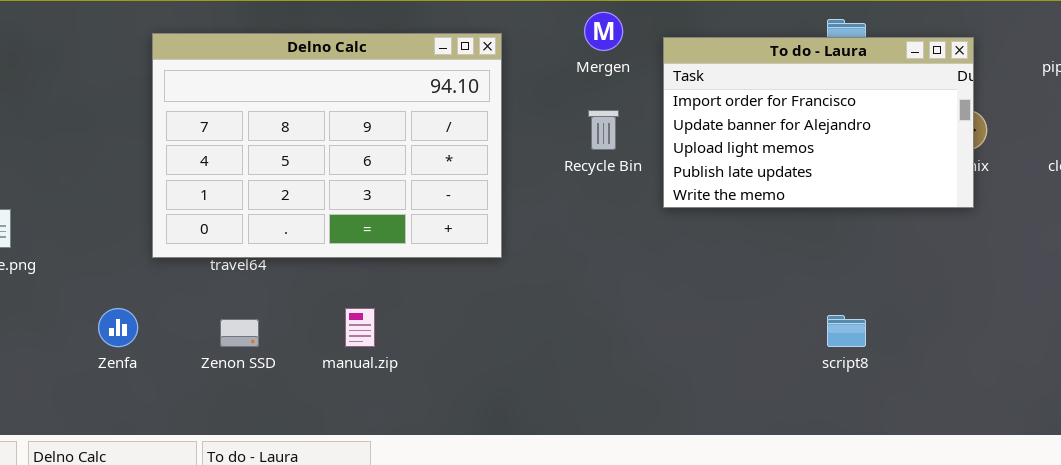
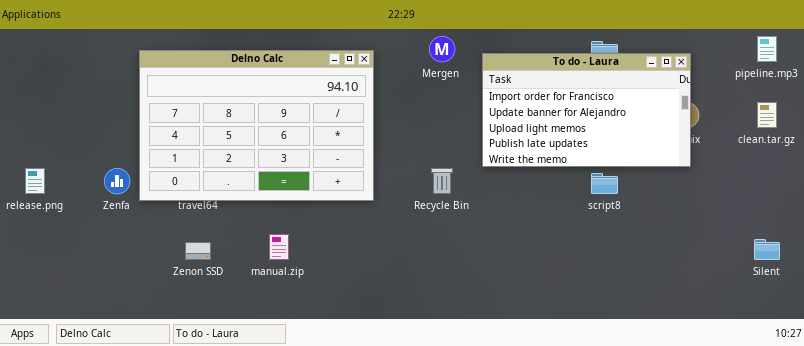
Recycle Bin: [588,110,619,150] -> [431,168,453,194], moved
Zenfa: [98,308,138,347] -> [104,168,130,194], moved
script8: [827,315,866,347] -> [591,173,618,194], moved

